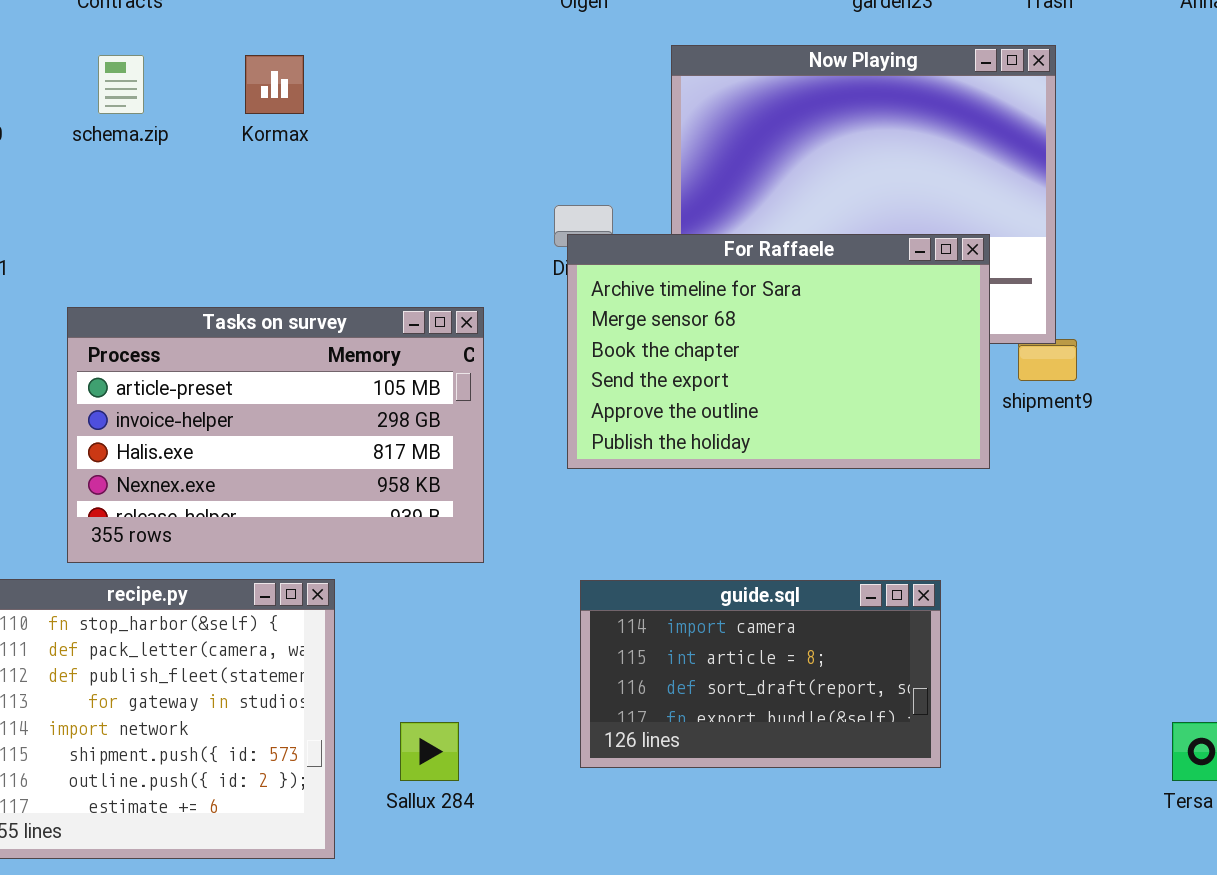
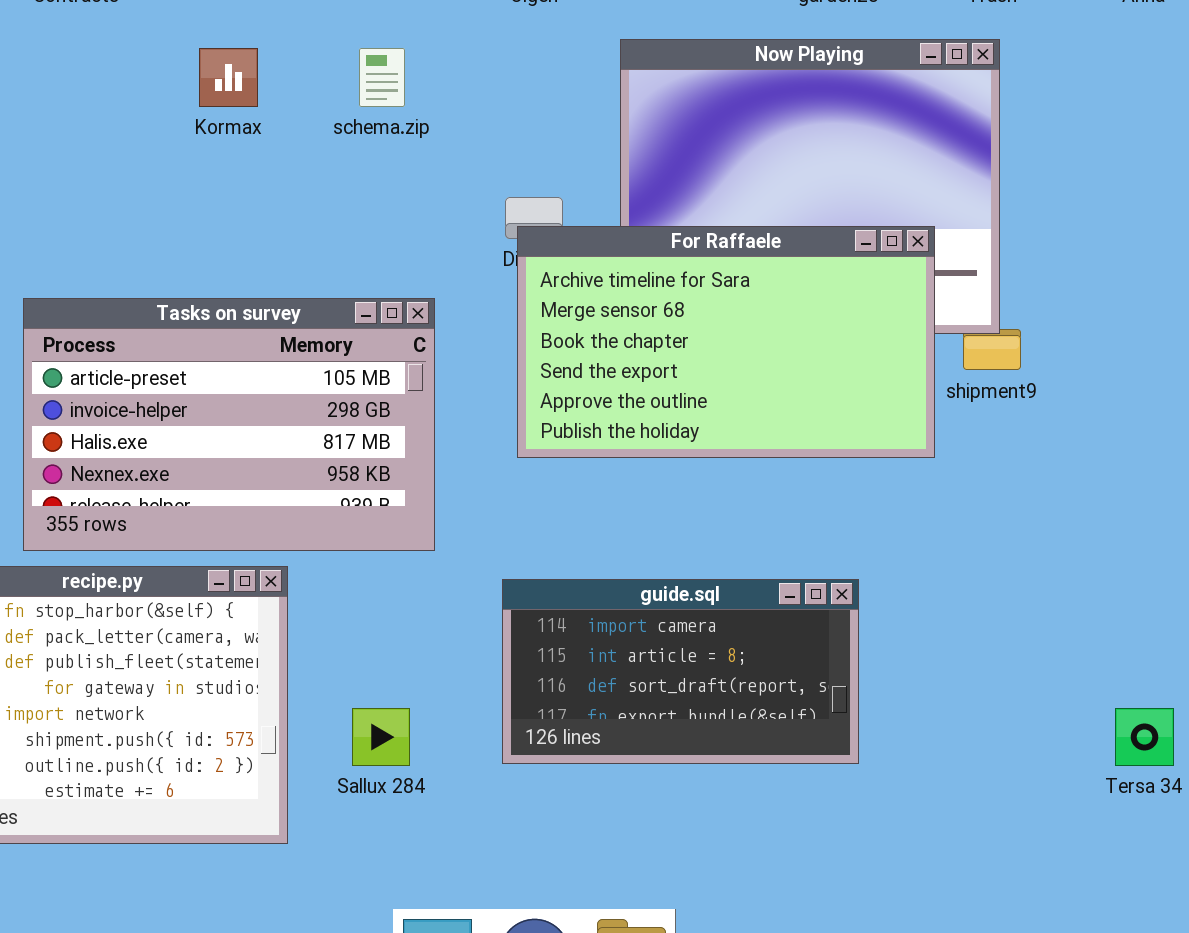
schema.zip: [98,55,144,114] -> [359,48,405,107], moved
guide.sql: [580,580,941,768] -> [502,579,859,764], moved

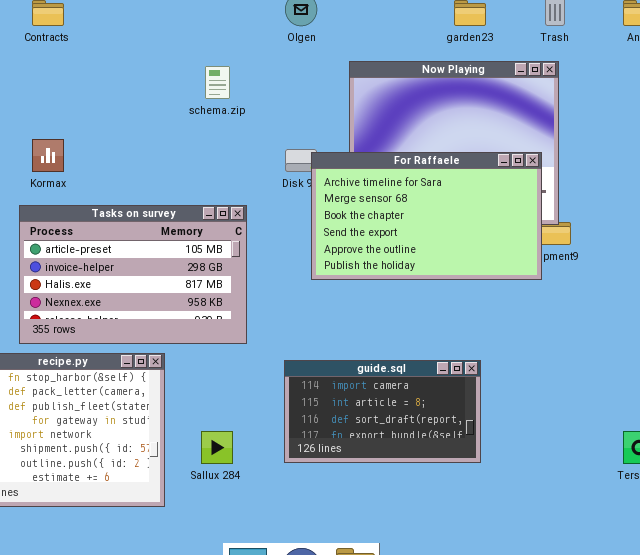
Kormax: [199,48,258,107] -> [32,139,64,172], moved
For Raffaele: [517,226,935,458] -> [311,152,542,280], moved

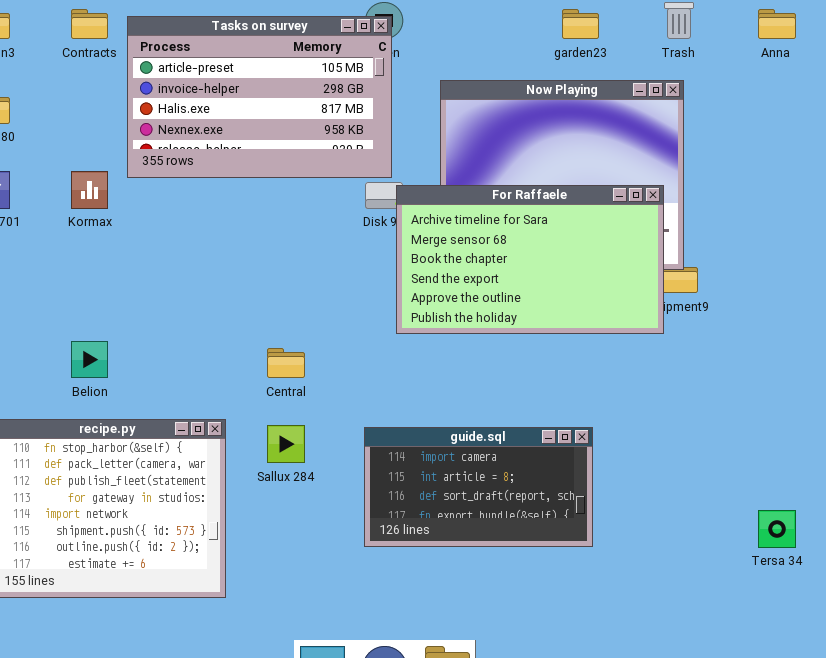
Tasks on survey: [19,205,247,344] -> [127,16,392,178], moved
Sallux 284: [201,431,233,464] -> [267,425,305,463], moved

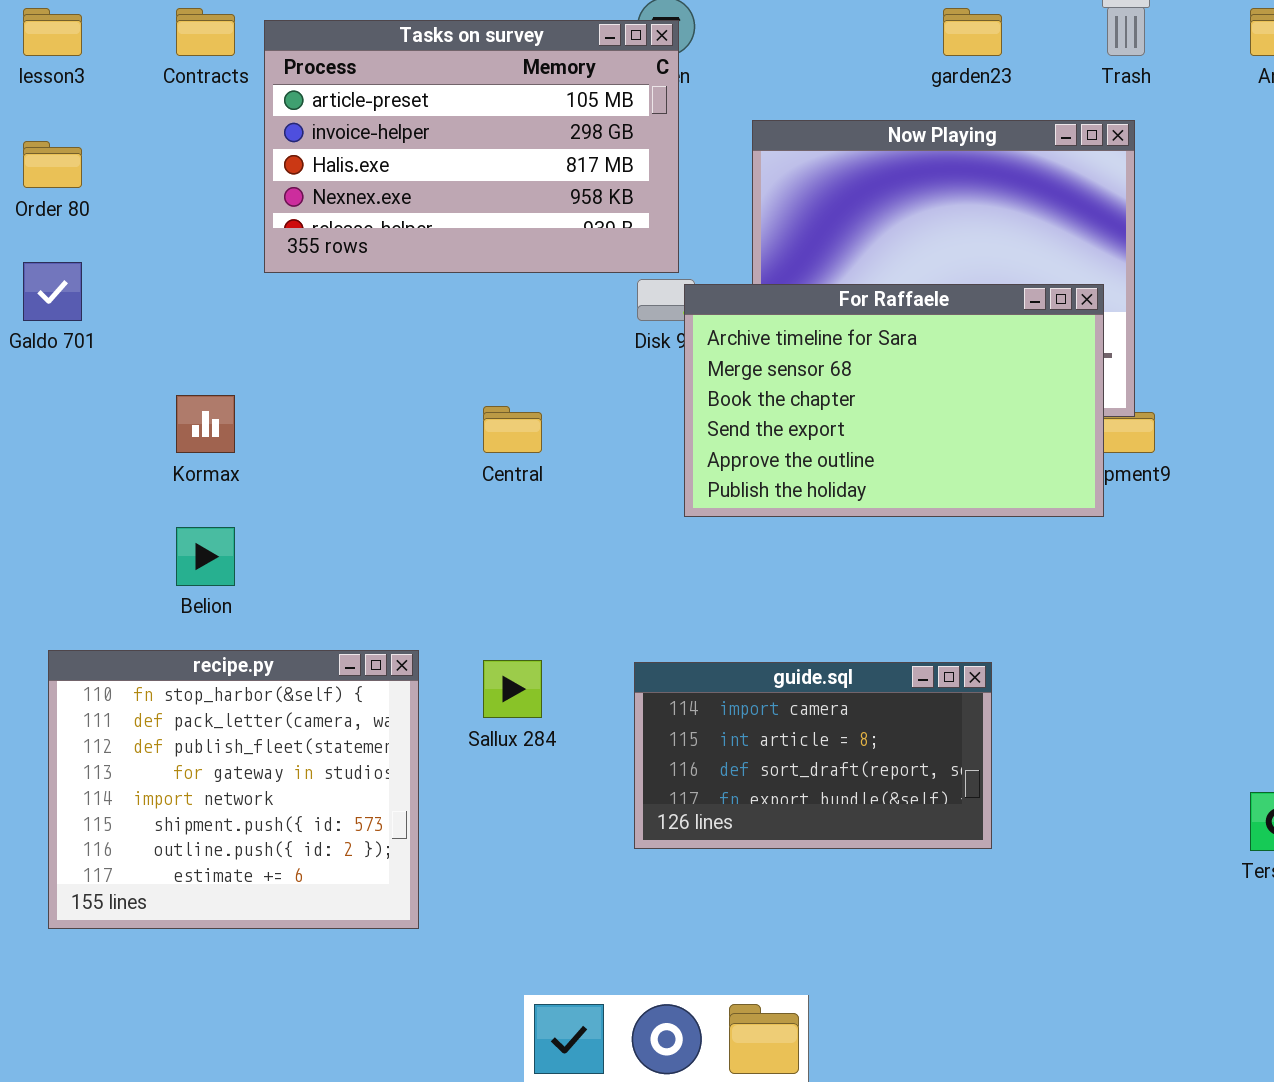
Kormax: [71,171,108,209] -> [176,395,235,453], moved
Central: [267,348,305,378] -> [483,406,542,453], moved

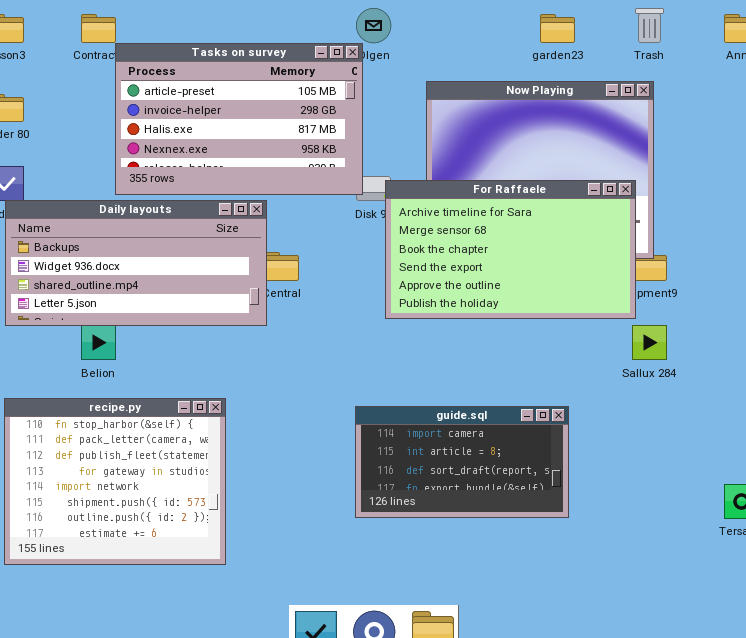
Tasks on survey: [264,20,679,273] -> [115,43,363,195], moved
Daily layouts: none -> [5,200,267,326], opened
Sallux 284: [483,660,542,718] -> [632,325,667,360], moved

